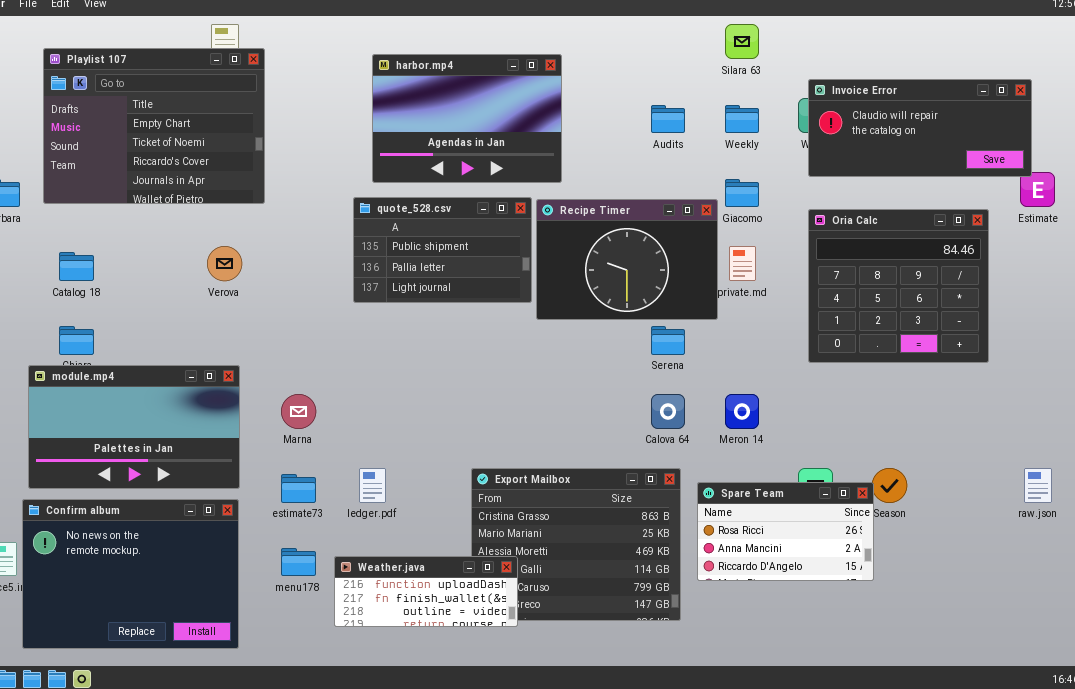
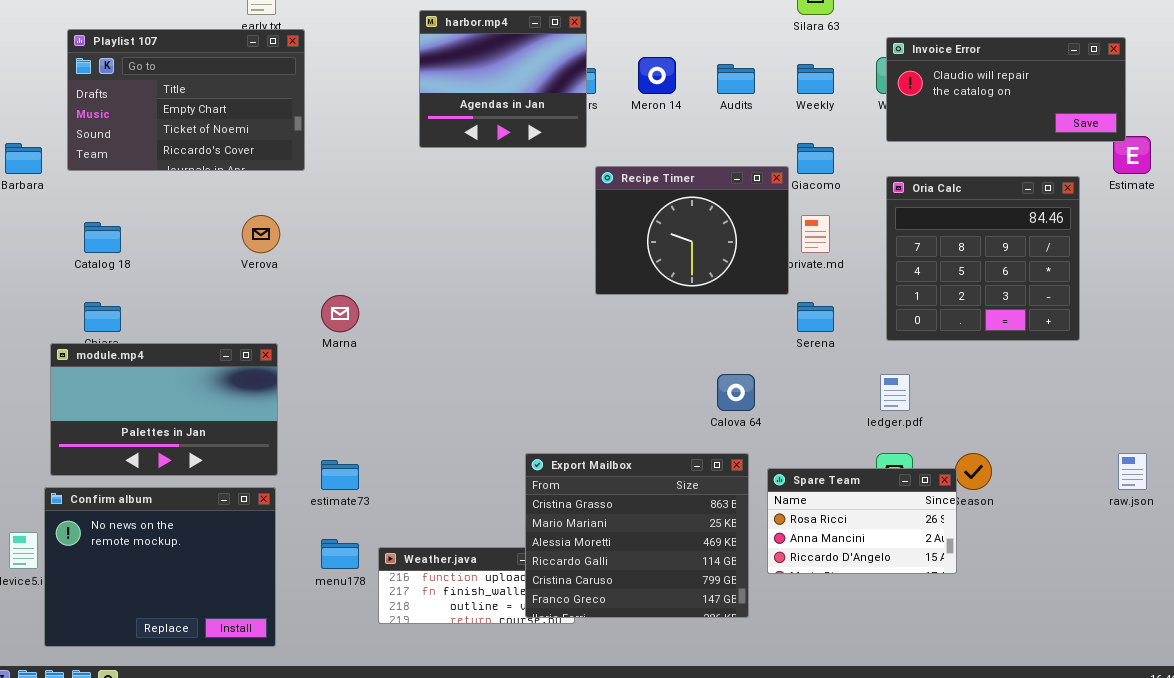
Playlist 107: [43,48,265,204] -> [67,29,305,171], resized
harbor.mp4: [372,54,562,183] -> [419,10,587,148], resized
quote_528.csv: [353,197,532,303] -> none, closed
Serena: [651,326,685,355] -> [797,302,834,332], moved
Marna: [281,394,316,429] -> [321,295,359,332], moved
Meron 14: [725,394,759,429] -> [638,57,676,94], moved
ledger.pdf: [359,468,386,503] -> [880,374,910,411], moved
Export Mailbox: [471,468,681,621] -> [525,453,749,618], raised

